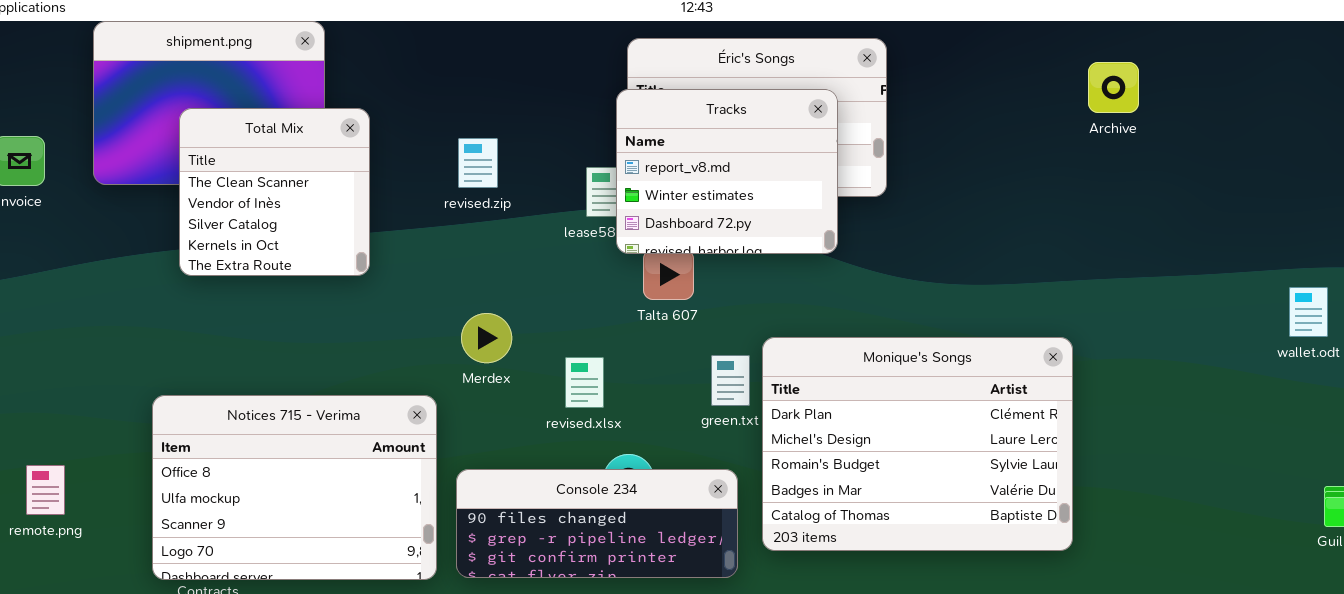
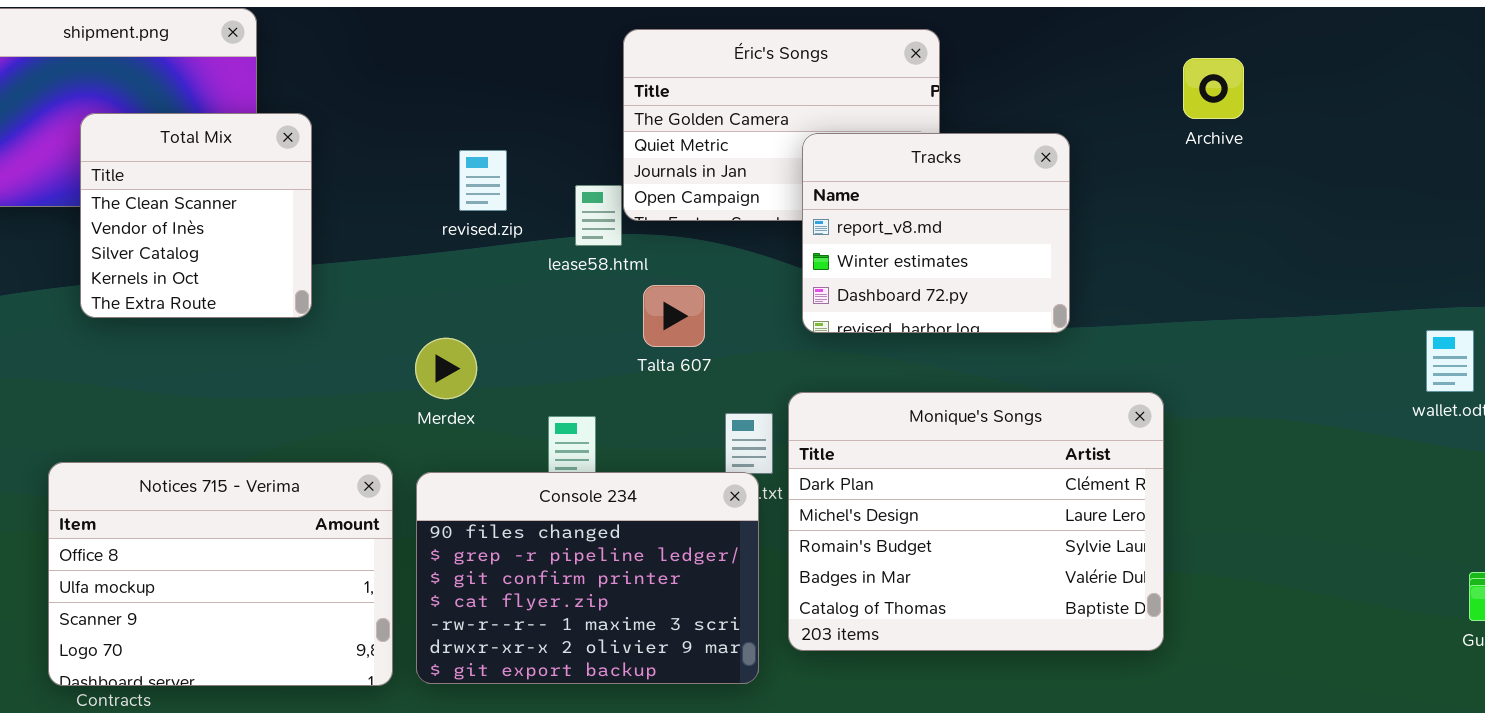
Tracks: [616,89,838,254] -> [802,133,1070,333], moved
revised.zip: [458,138,498,188] -> [459,150,507,211], moved
Merdex: [461,313,512,363] -> [415,338,477,399], moved
Console 234: [456,469,738,578] -> [416,472,759,684], resized

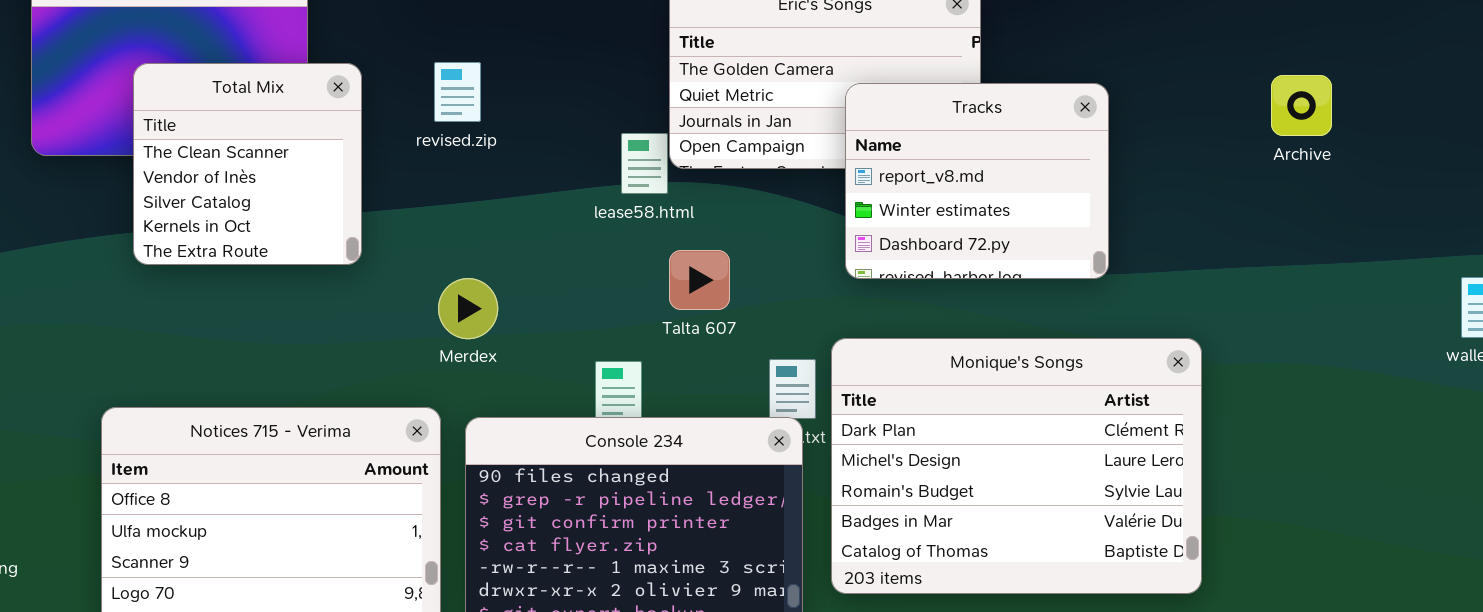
Archive: [1183,58,1244,119] -> [1271,75,1332,136], moved
revised.zip: [459,150,507,211] -> [434,62,481,122], moved
Talta 607: [643,285,705,347] -> [669,250,730,310], moved
Merdex: [415,338,477,399] -> [438,278,498,339], moved

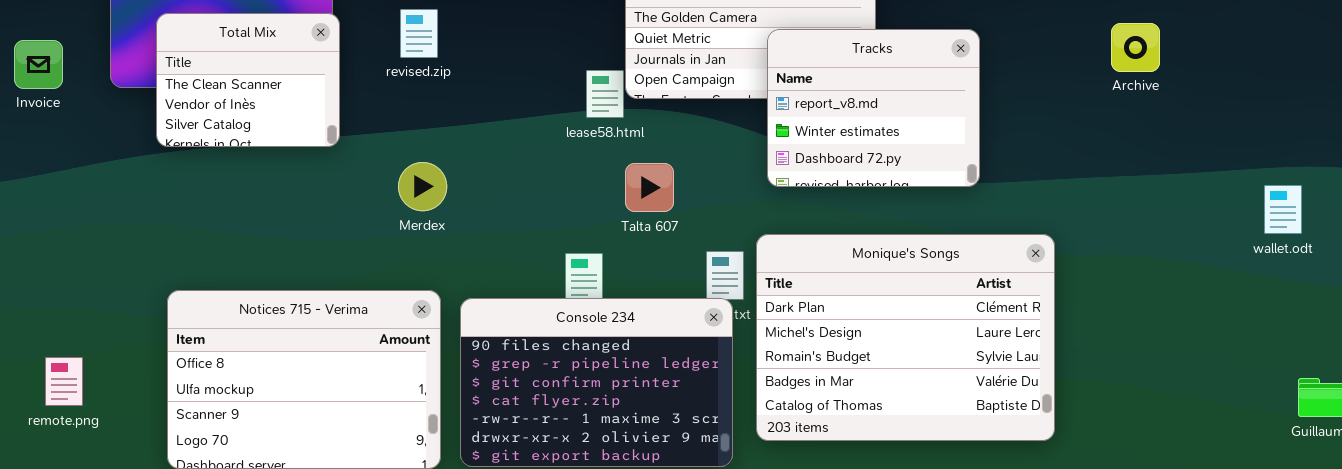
revised.zip: [434,62,481,122] -> [400,9,438,58], moved
Total Mix: [133,63,362,265] -> [156,13,340,147], moved, resized
Merdex: [438,278,498,339] -> [398,162,447,211], moved

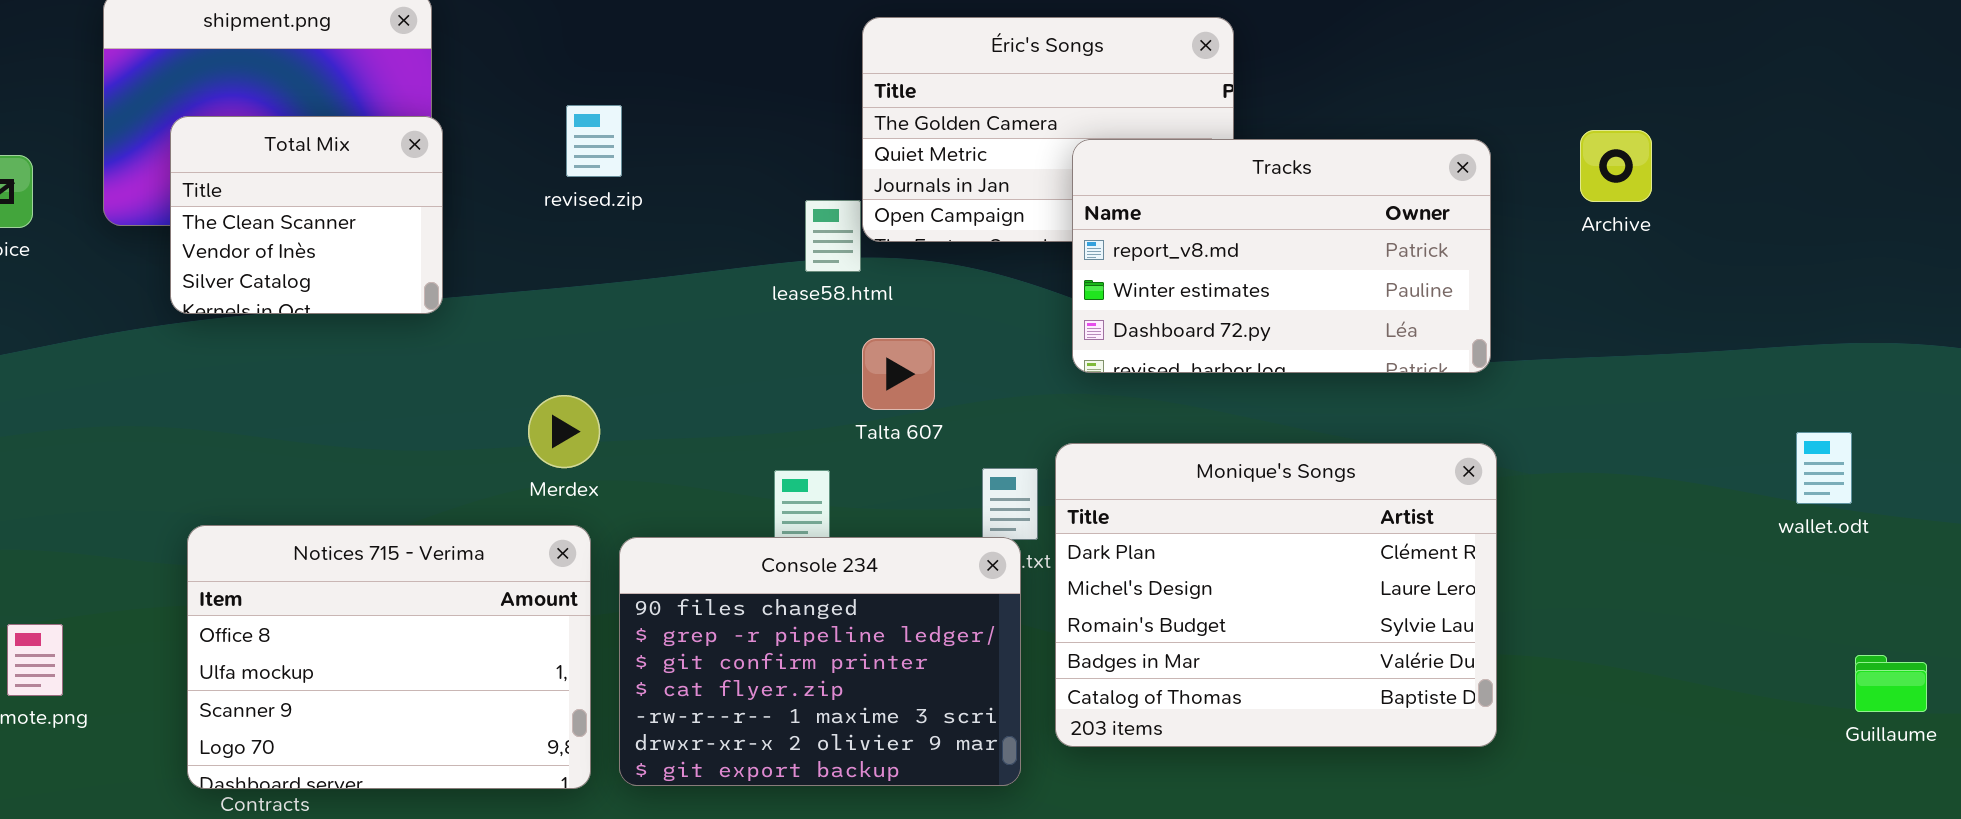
revised.zip: [400,9,438,58] -> [566,105,622,177], moved
Tracks: [767,29,980,187] -> [1072,139,1491,373], resized
Merdex: [398,162,447,211] -> [528,395,600,468], moved
wallet.odt: [1264,185,1302,234] -> [1796,432,1852,504], moved

